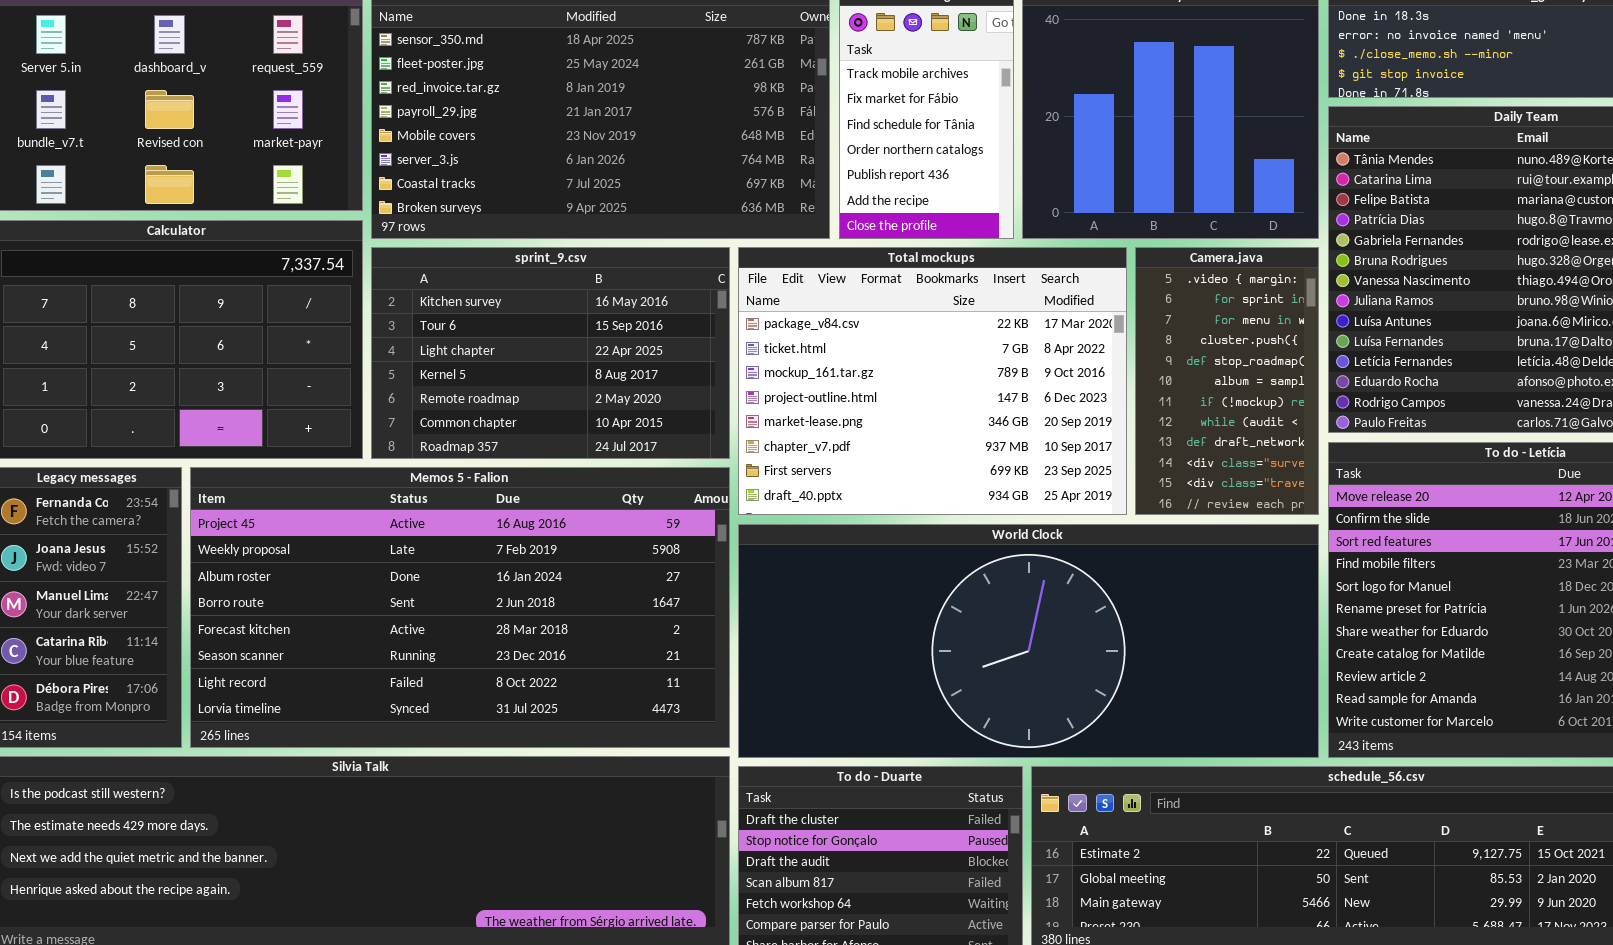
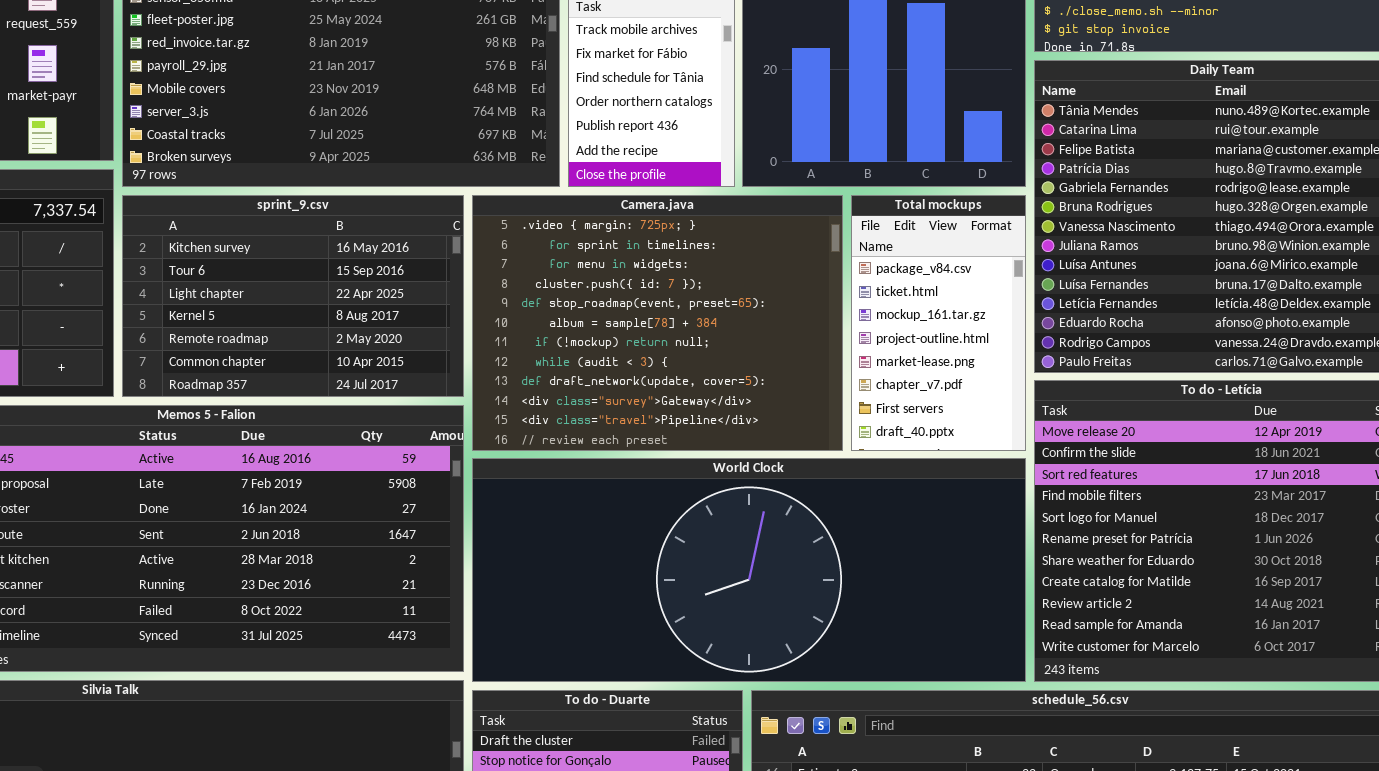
Total mockups: [738,247,1127,515] -> [851,195,1026,451], moved, resized
Camera.java: [1135,247,1319,515] -> [472,195,843,451], moved, resized

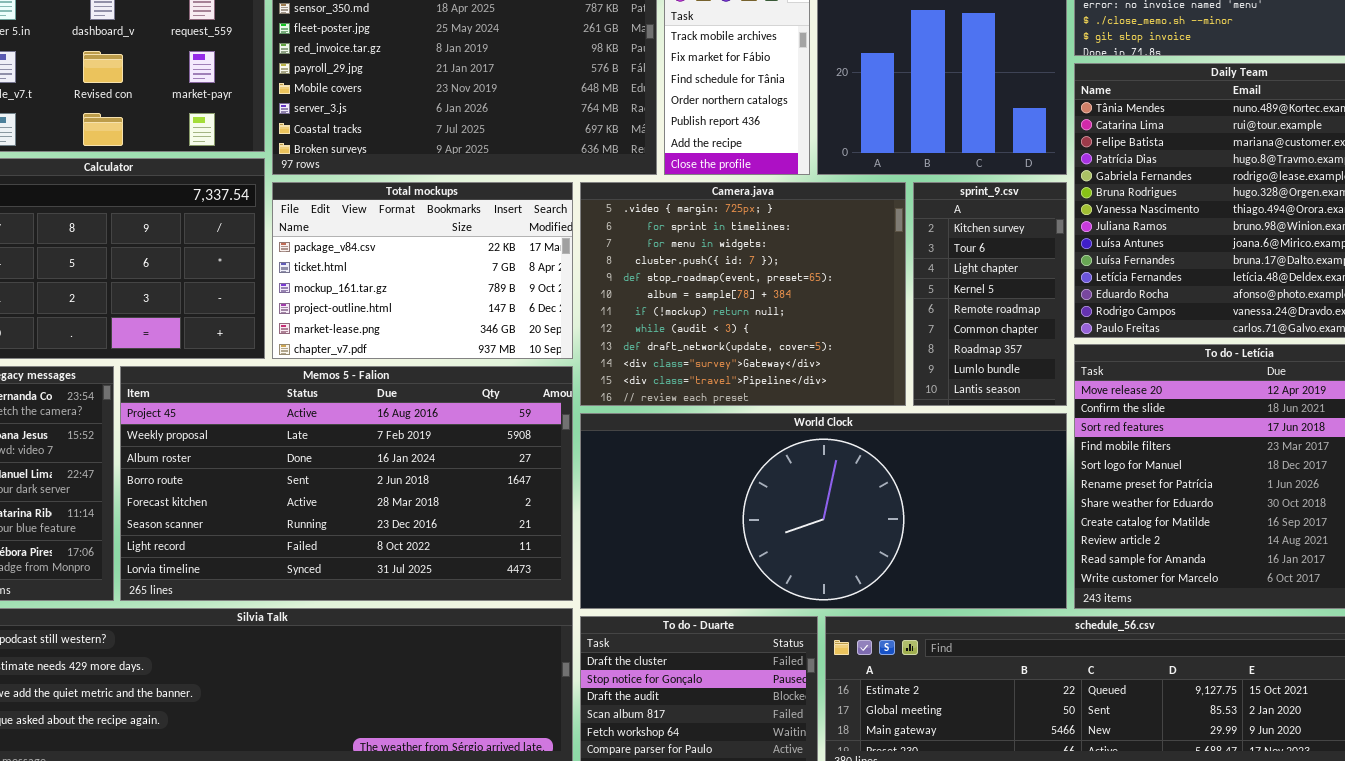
sprint_9.csv: [122,195,464,397] -> [913,182,1067,406], moved, resized
Total mockups: [851,195,1026,451] -> [272,182,573,359], moved, resized

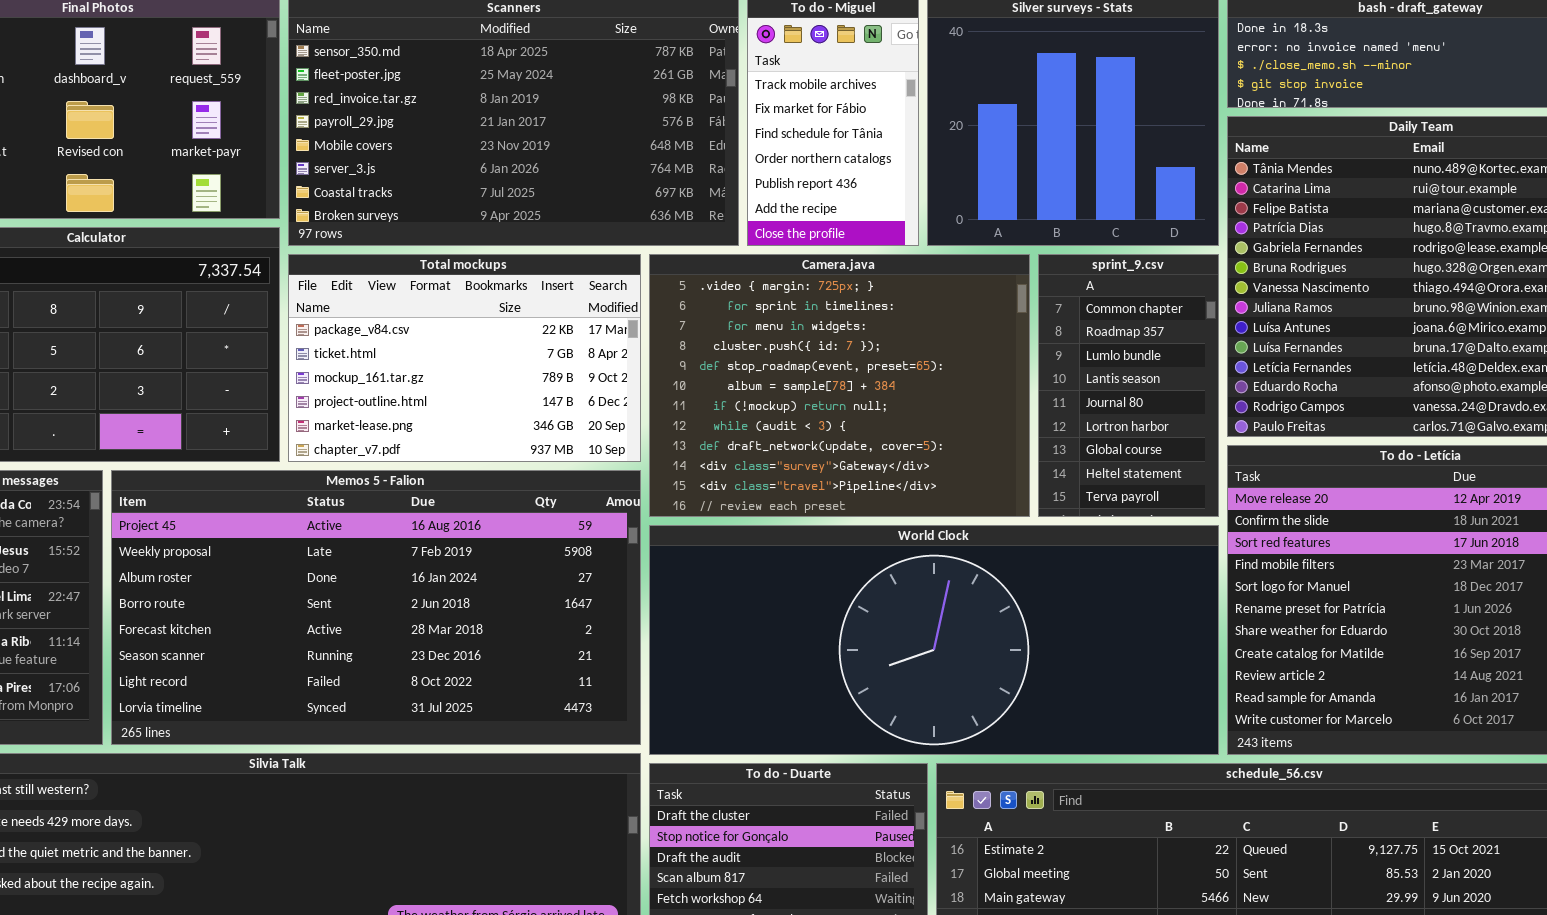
sprint_9.csv: [913,182,1067,406] -> [1038,254,1219,517], scrolled down 5 rows

